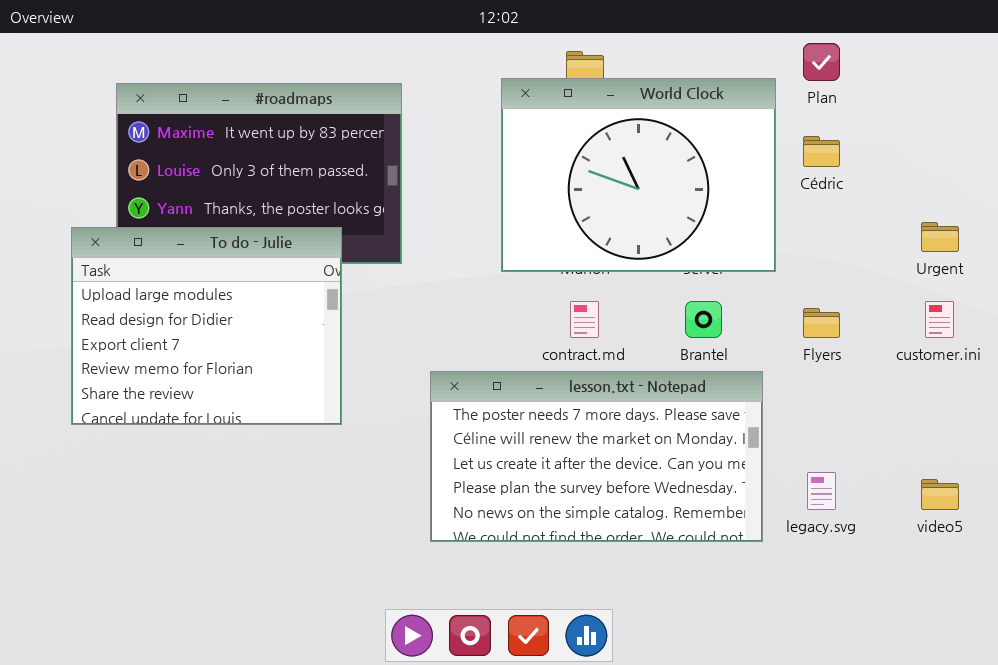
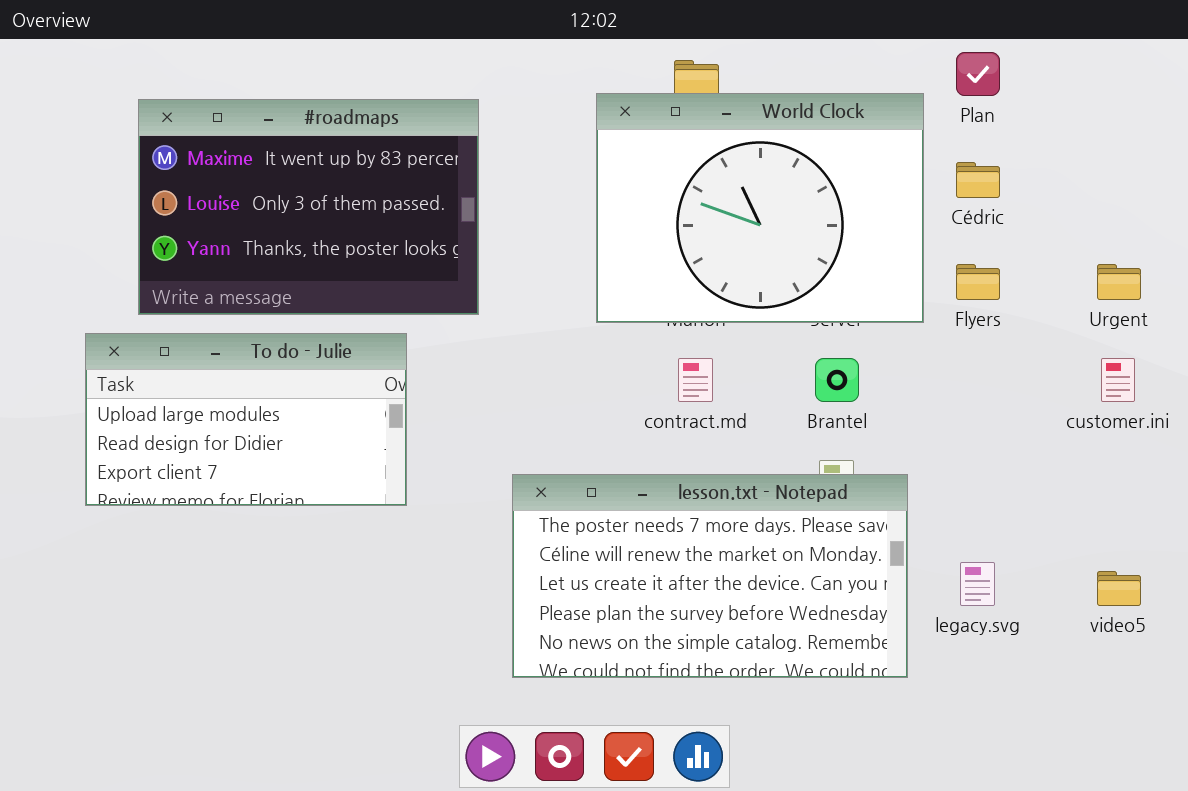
To do - Julie: [71,227,342,425] -> [85,333,407,506], resized
Flyers: [803,308,840,338] -> [956,264,1000,300], moved
lesson.txt - Notepad: [430,371,763,542] -> [512,474,908,678], moved

